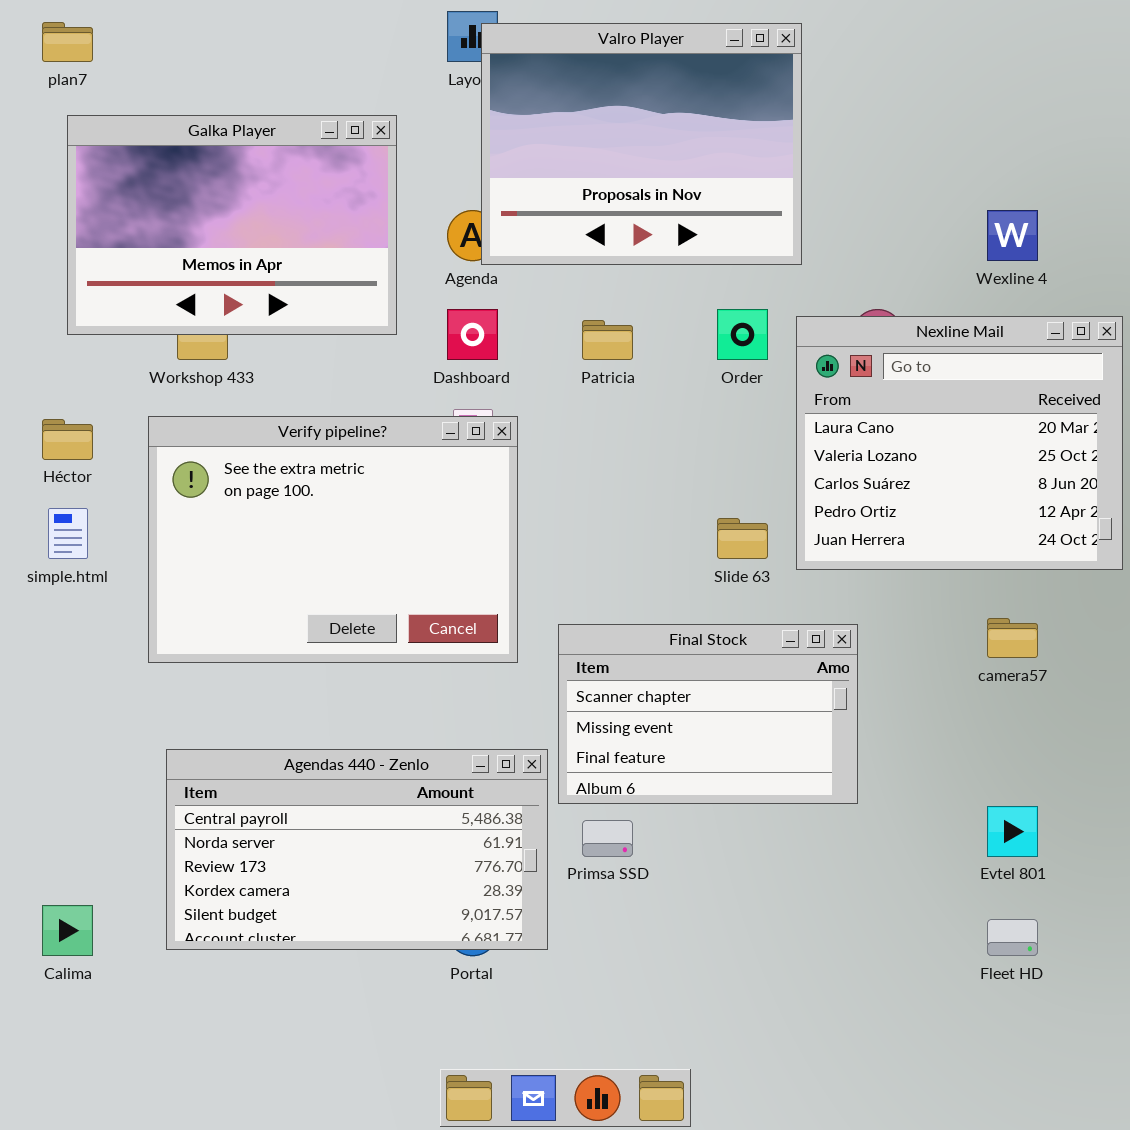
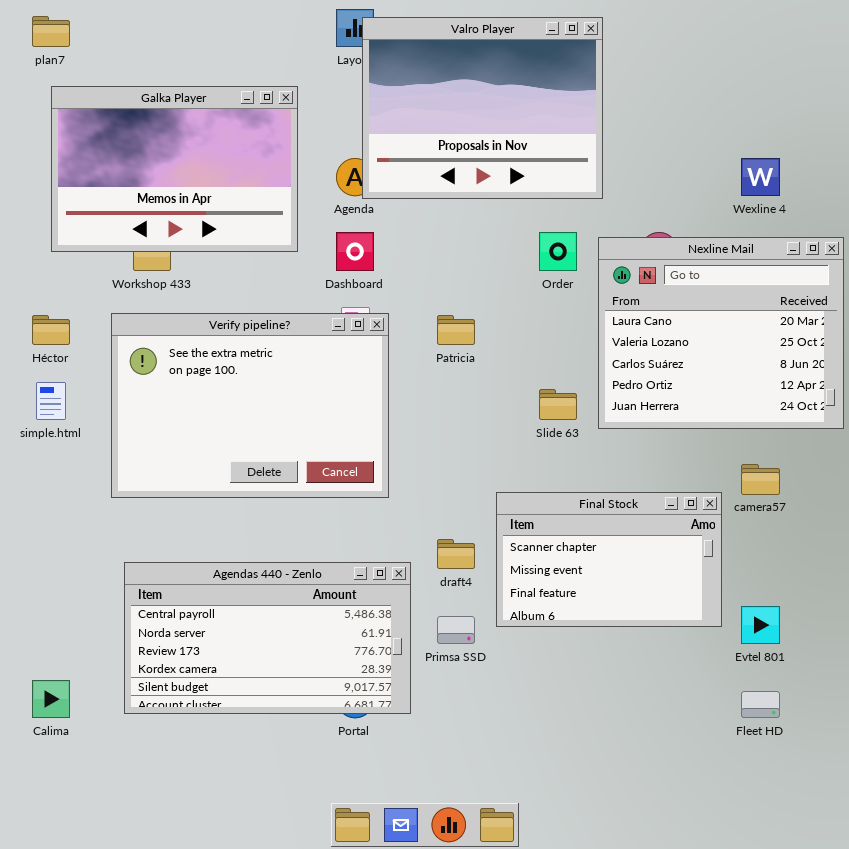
Patricia: [582,320,633,360] -> [437,315,475,345], moved
Final Stock: [558,624,858,804] -> [496,492,722,627], moved

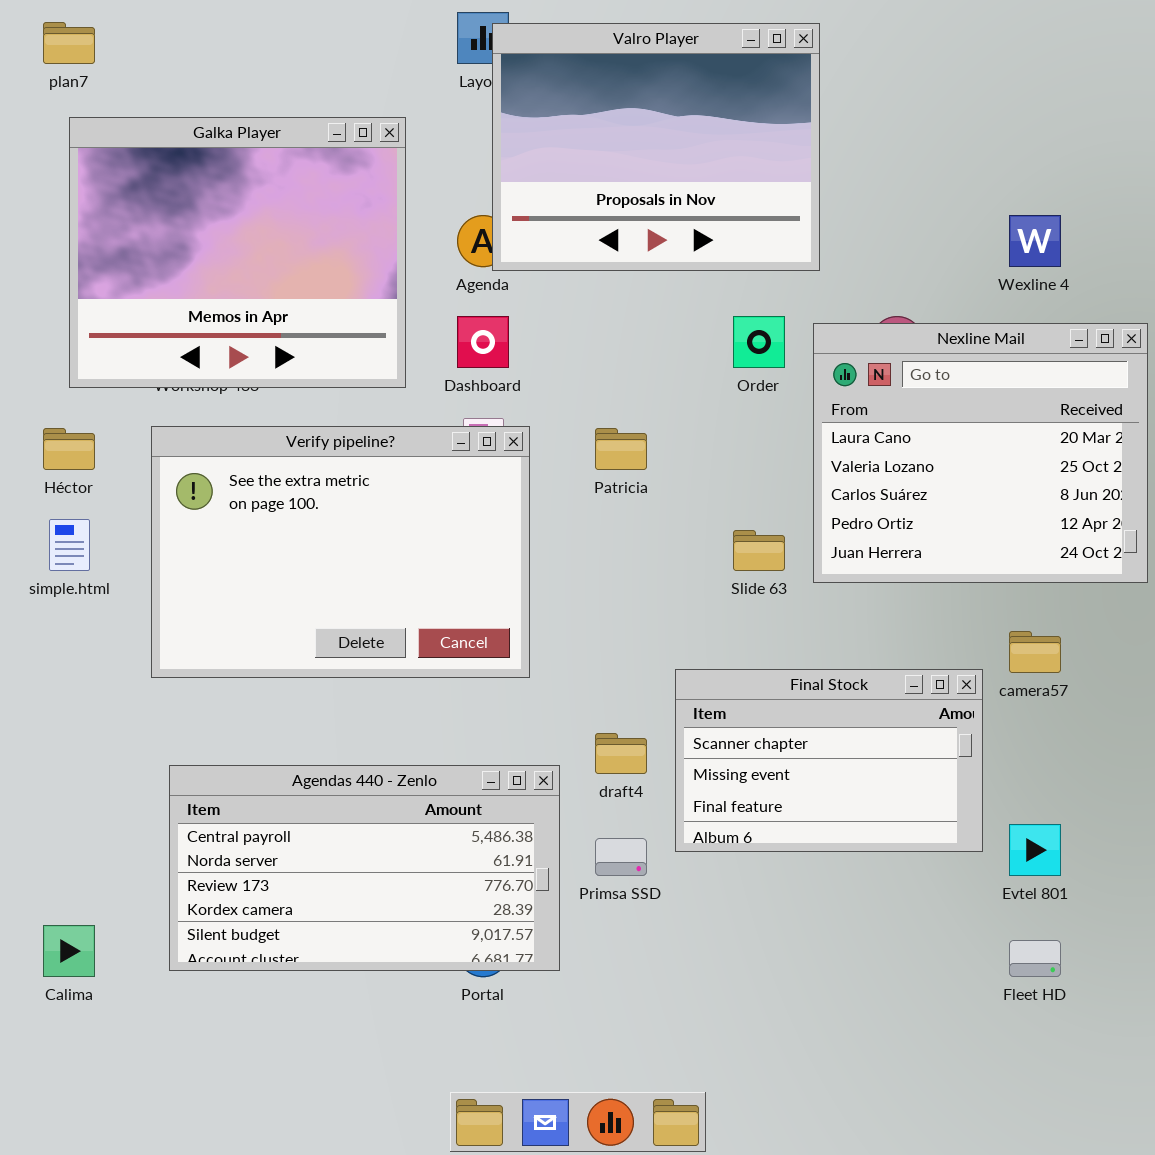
Galka Player: [51,86,298,252] -> [69,117,406,388], resized

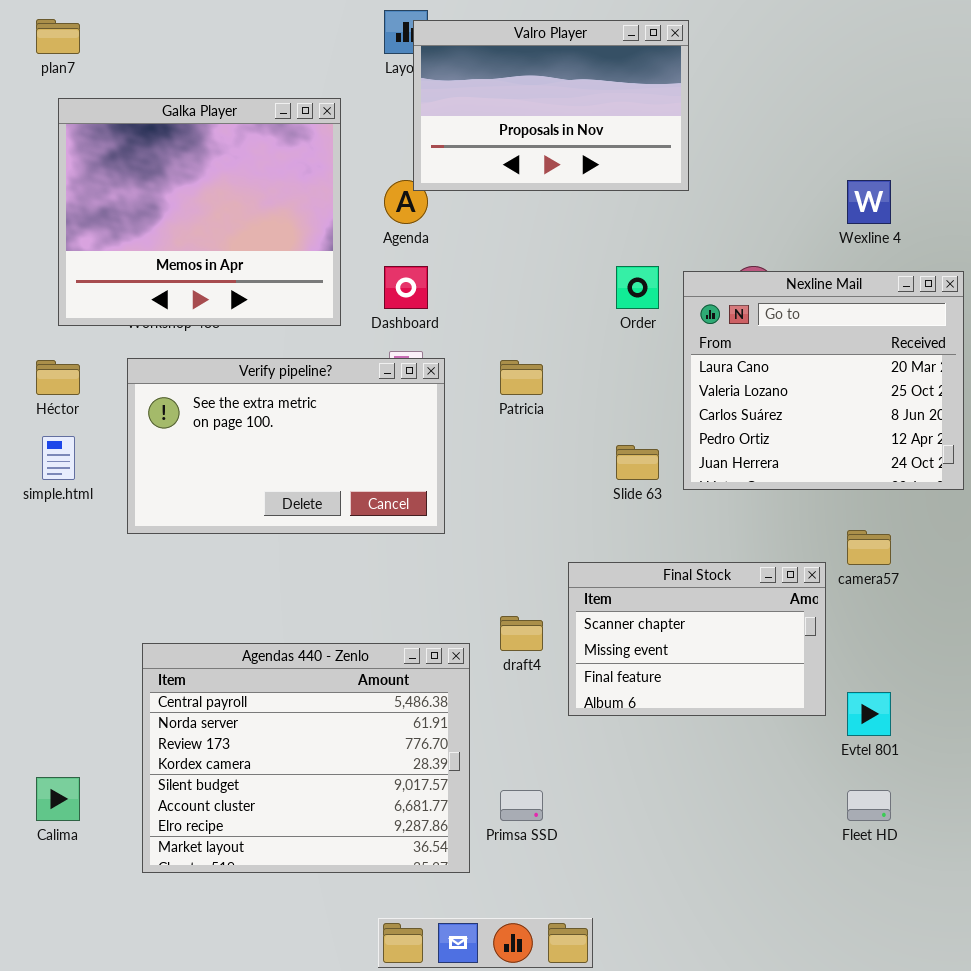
Valro Player: [492,23,820,271] -> [413,20,689,191], resized
Verify pipeline?: [151,426,530,678] -> [127,358,445,534], resized
Agendas 440 - Zenlo: [169,765,560,971] -> [142,643,470,873], resized
Primsa SSD: [595,838,647,876] -> [500,790,543,821], moved

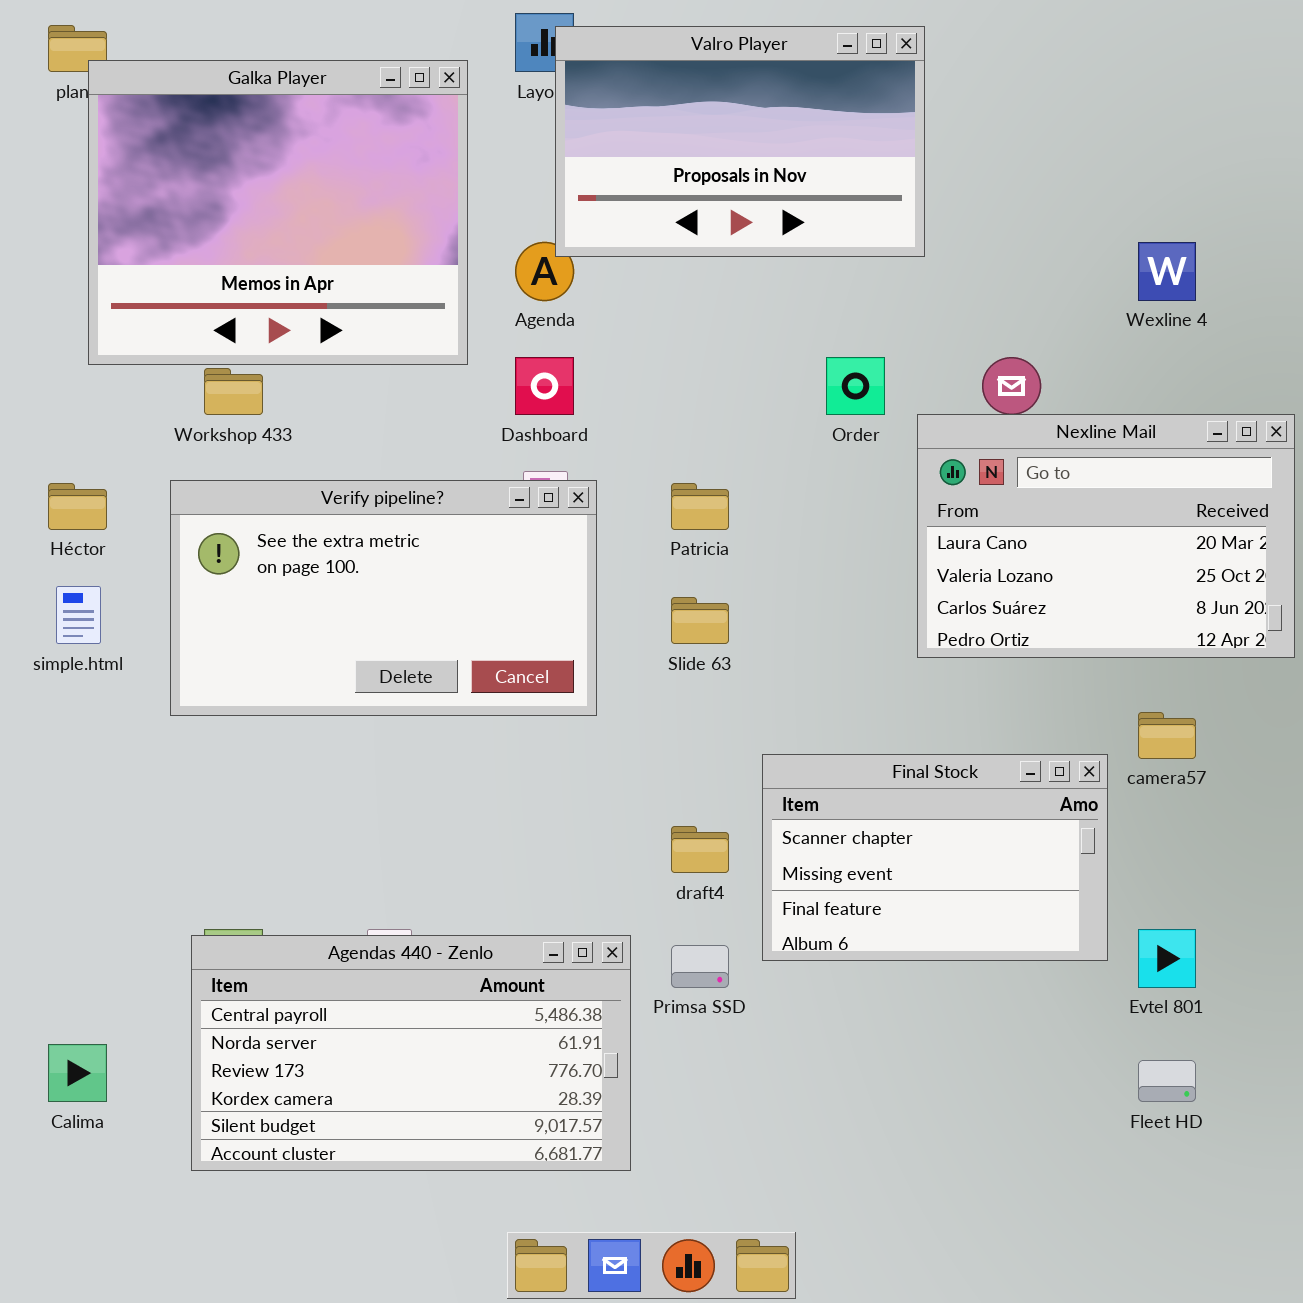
Galka Player: [58,98,341,326] -> [88,60,468,365], moved
Nexline Mail: [683,271,964,490] -> [917,414,1295,658], resized
Slide 63: [616,445,659,480] -> [671,597,729,644], moved
Agendas 440 - Zenlo: [142,643,470,873] -> [191,935,631,1171], resized
Primsa SSD: [500,790,543,821] -> [671,945,729,988], moved

